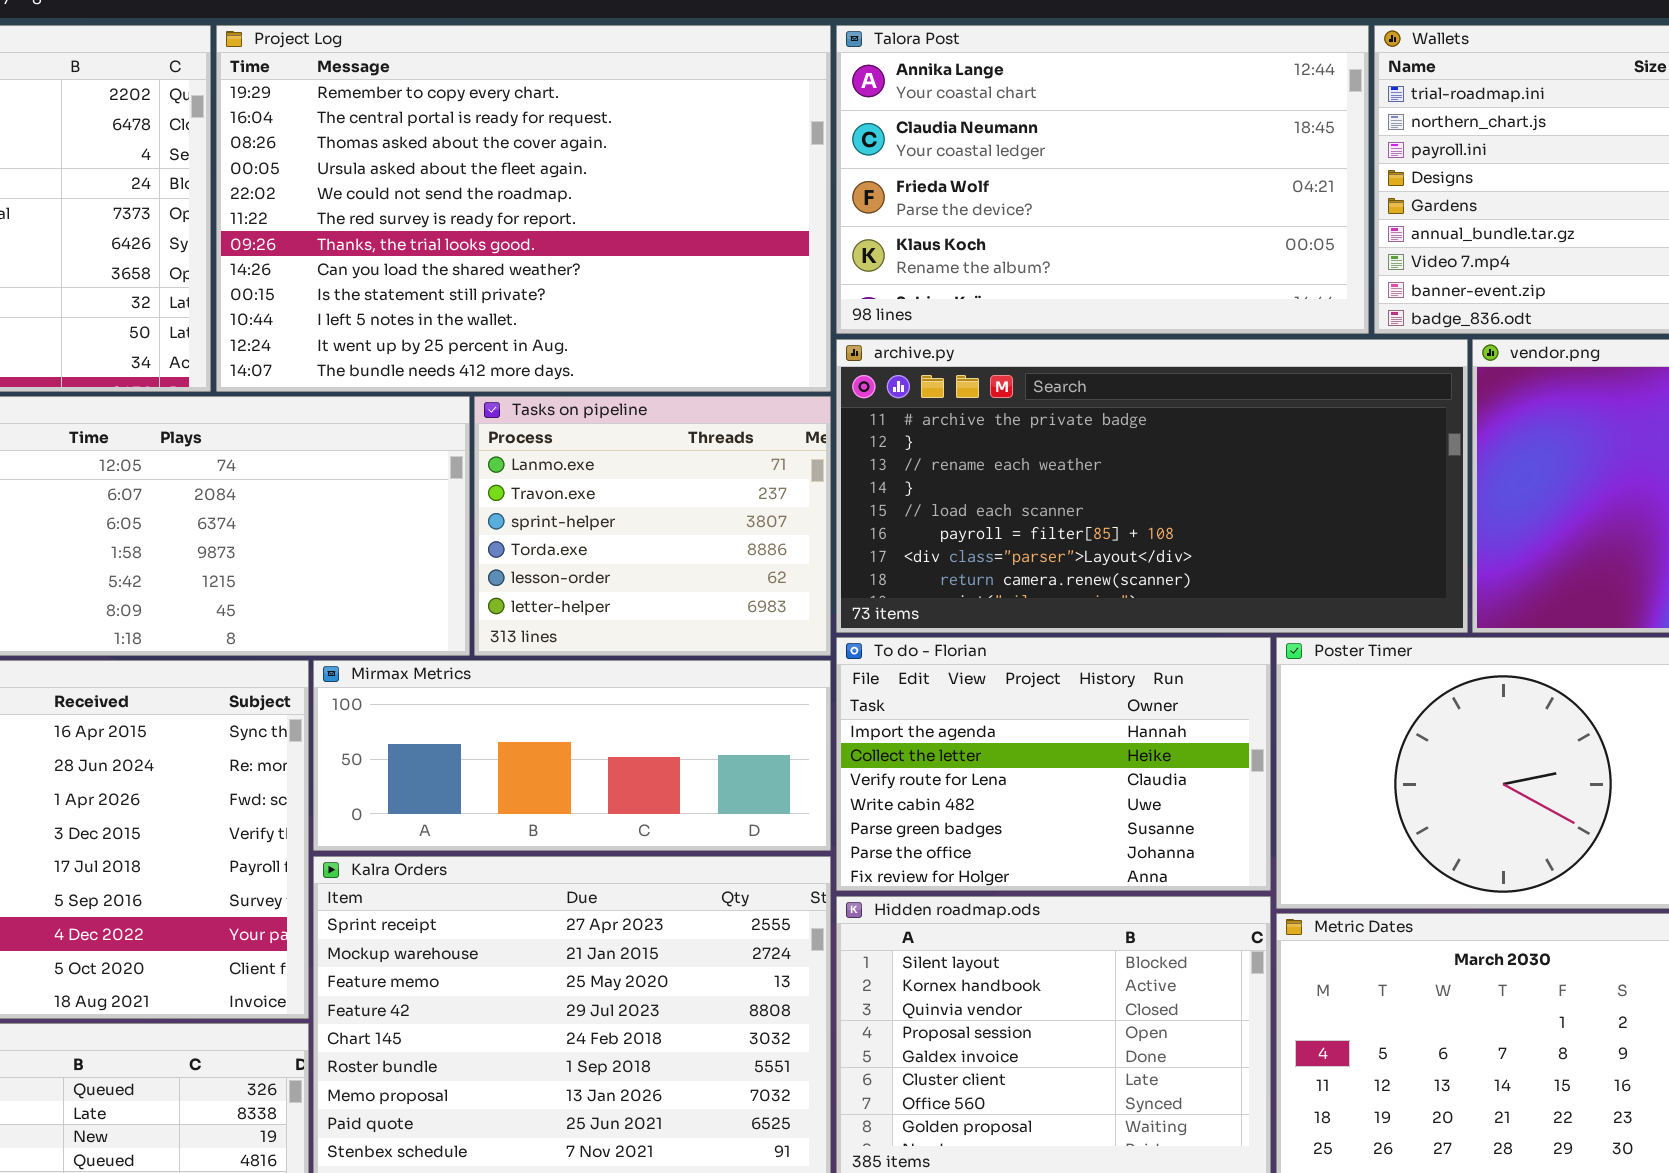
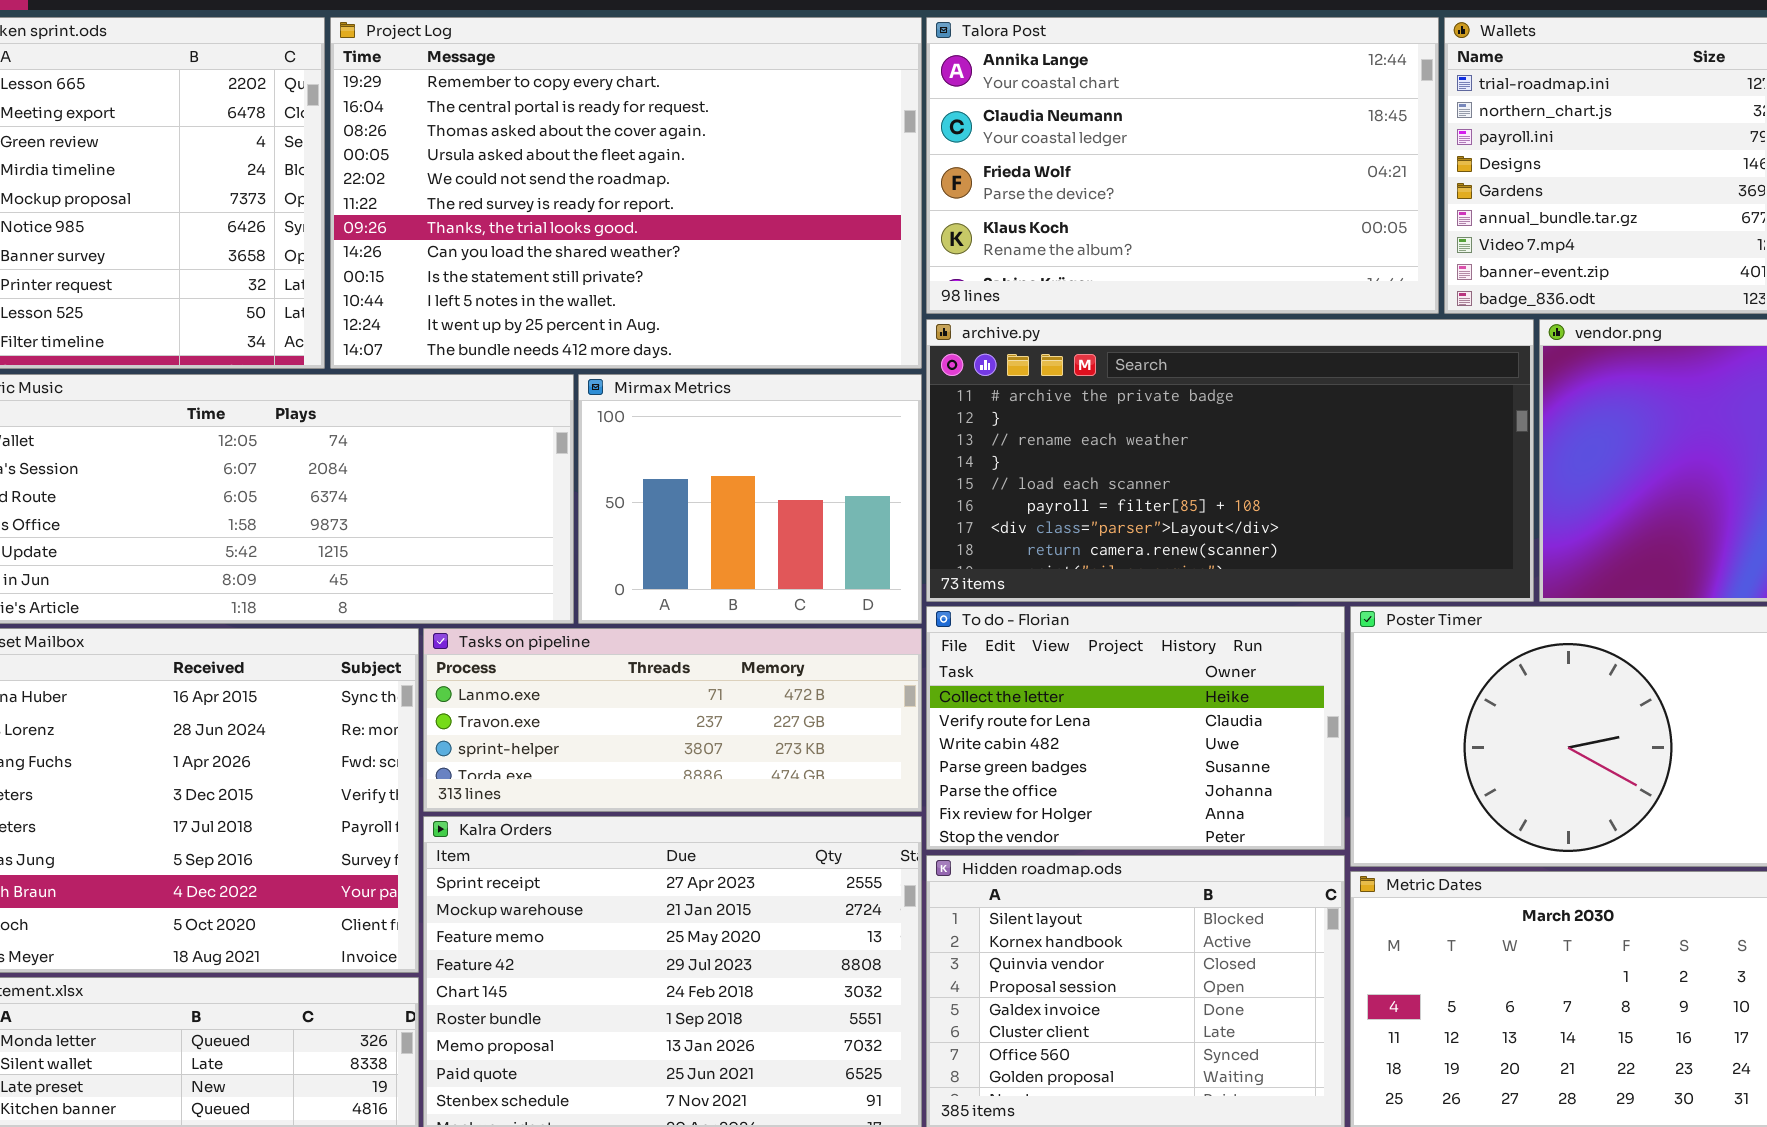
Tasks on pipeline: [474,396,831,656] -> [423,628,922,812], moved, resized
To do - Florian: [836,637,1271,891] -> [926,606,1345,850], scrolled down 1 row
Mirmax Metrics: [313,660,831,851] -> [578,374,922,624], moved, resized

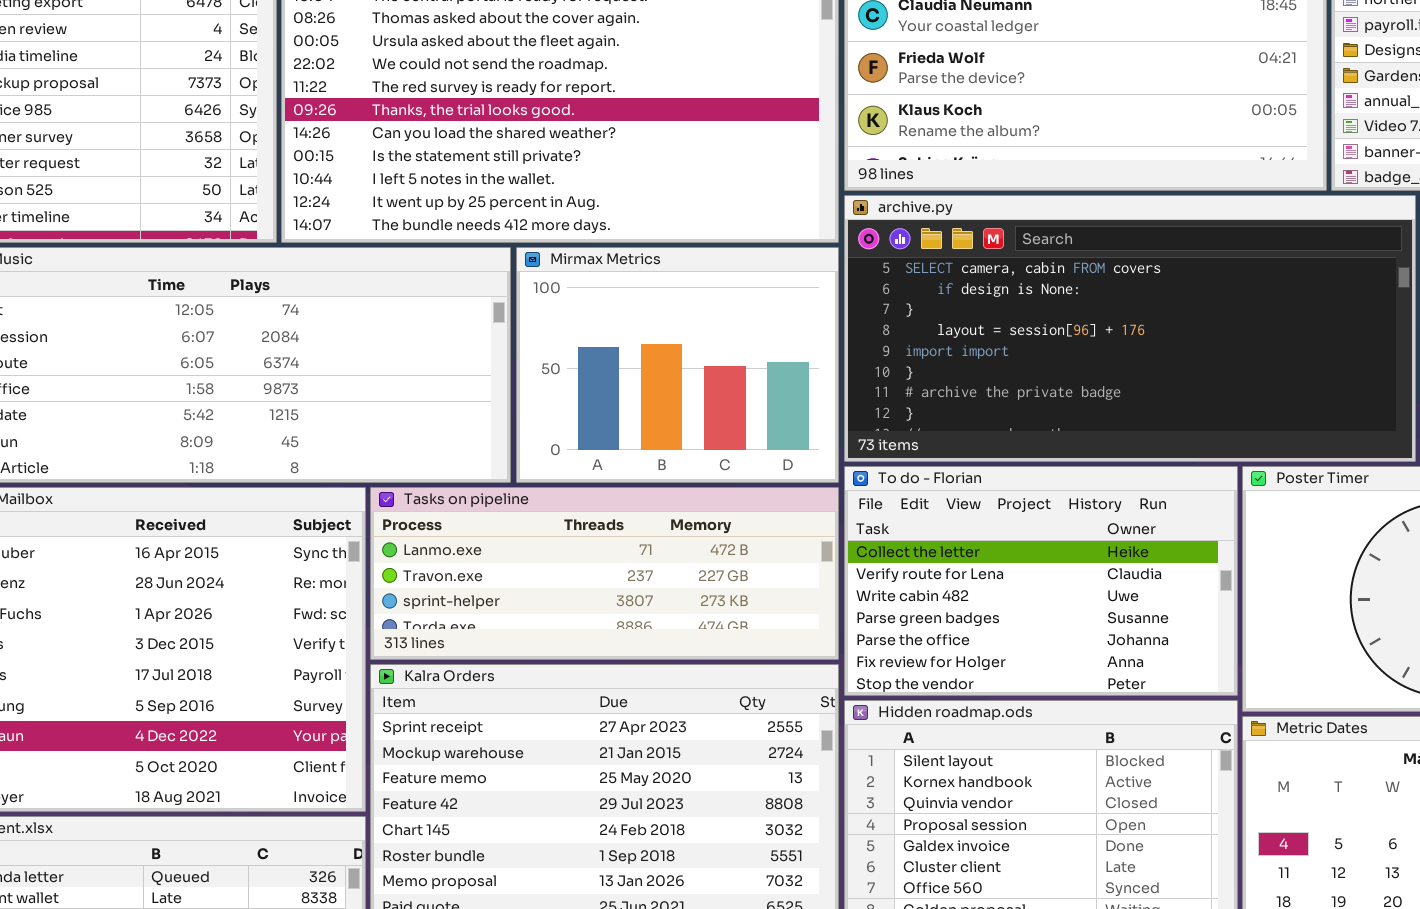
archive.py: [926,319,1534,602] -> [844,195,1416,462], scrolled up 6 rows

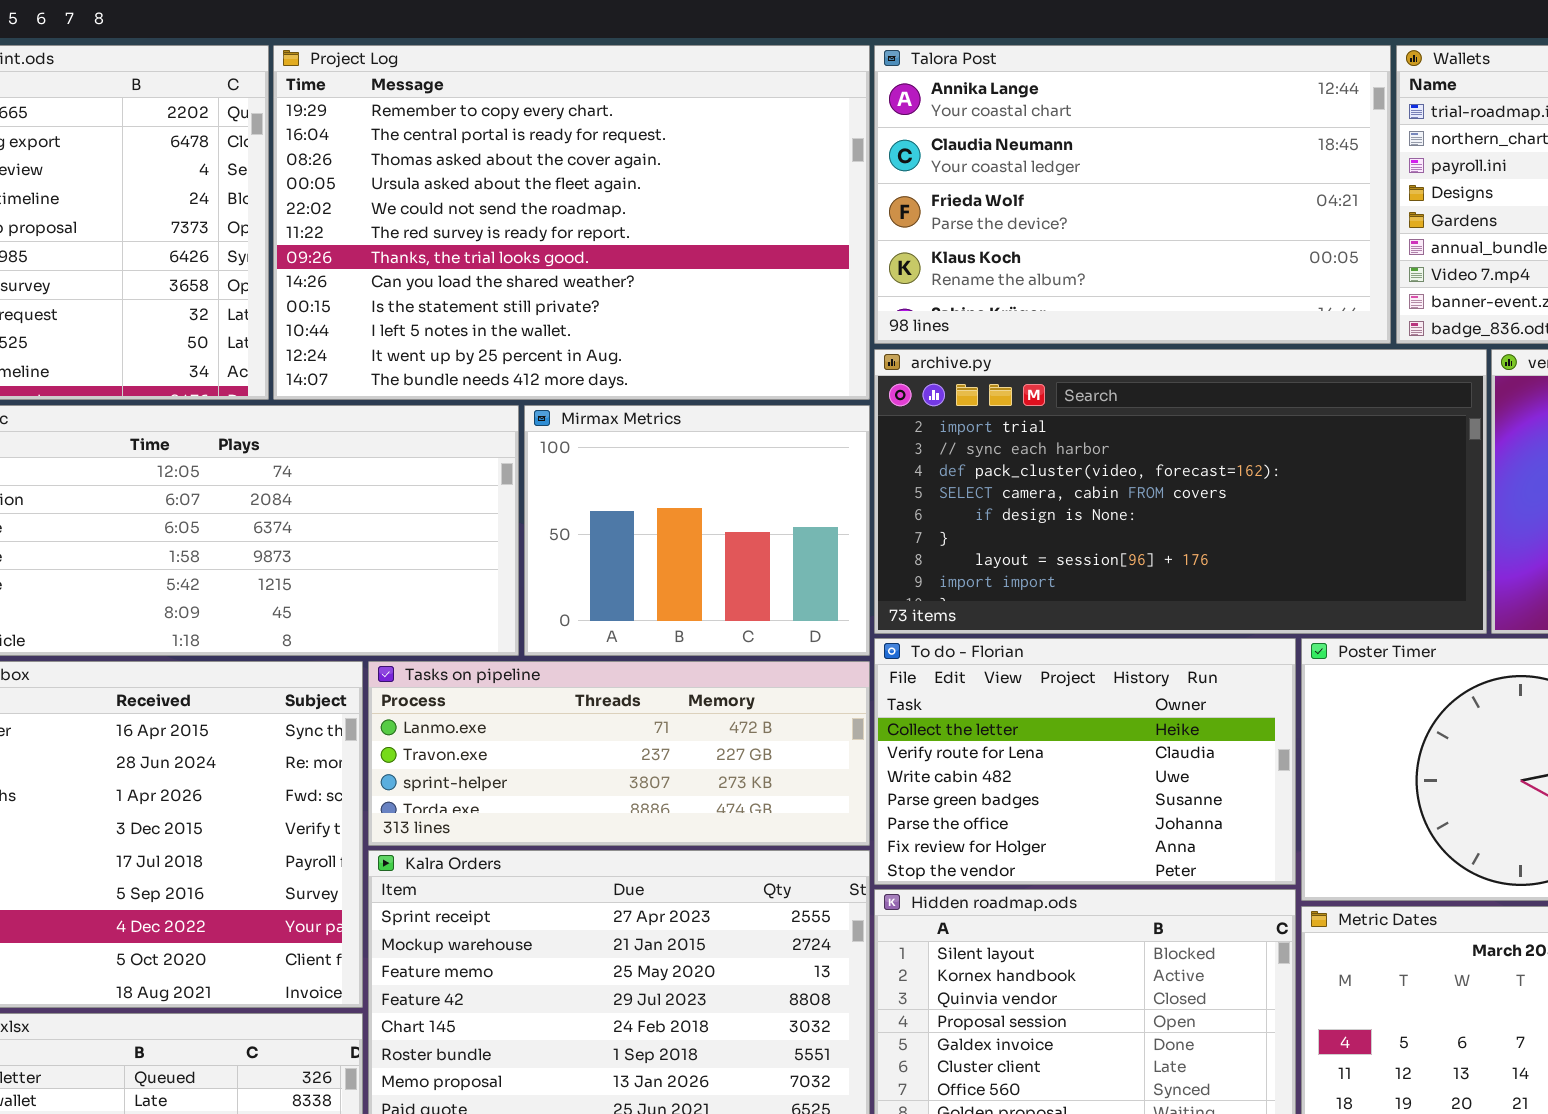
archive.py: [844,195,1416,462] -> [874,349,1487,634], scrolled up 3 rows

